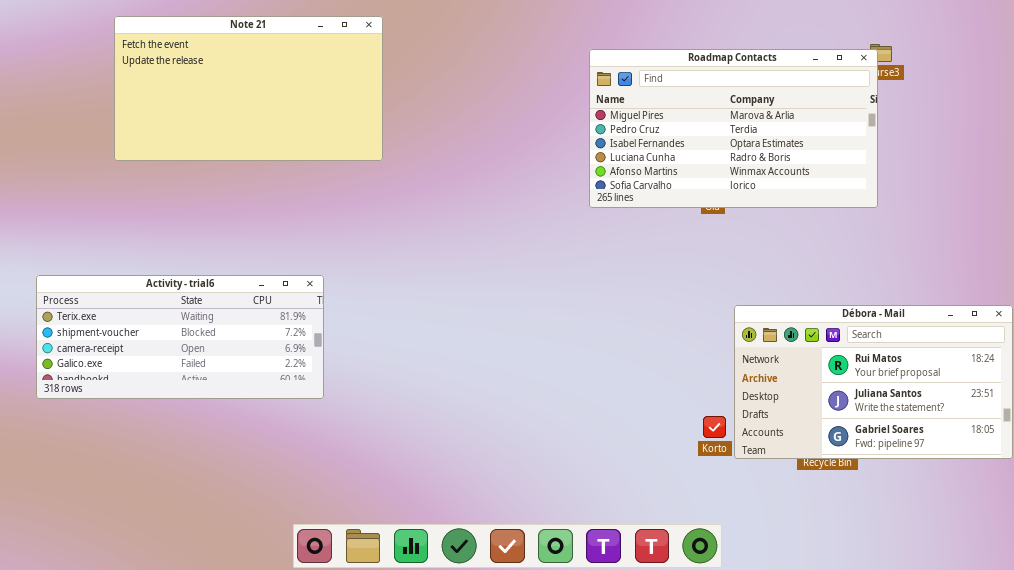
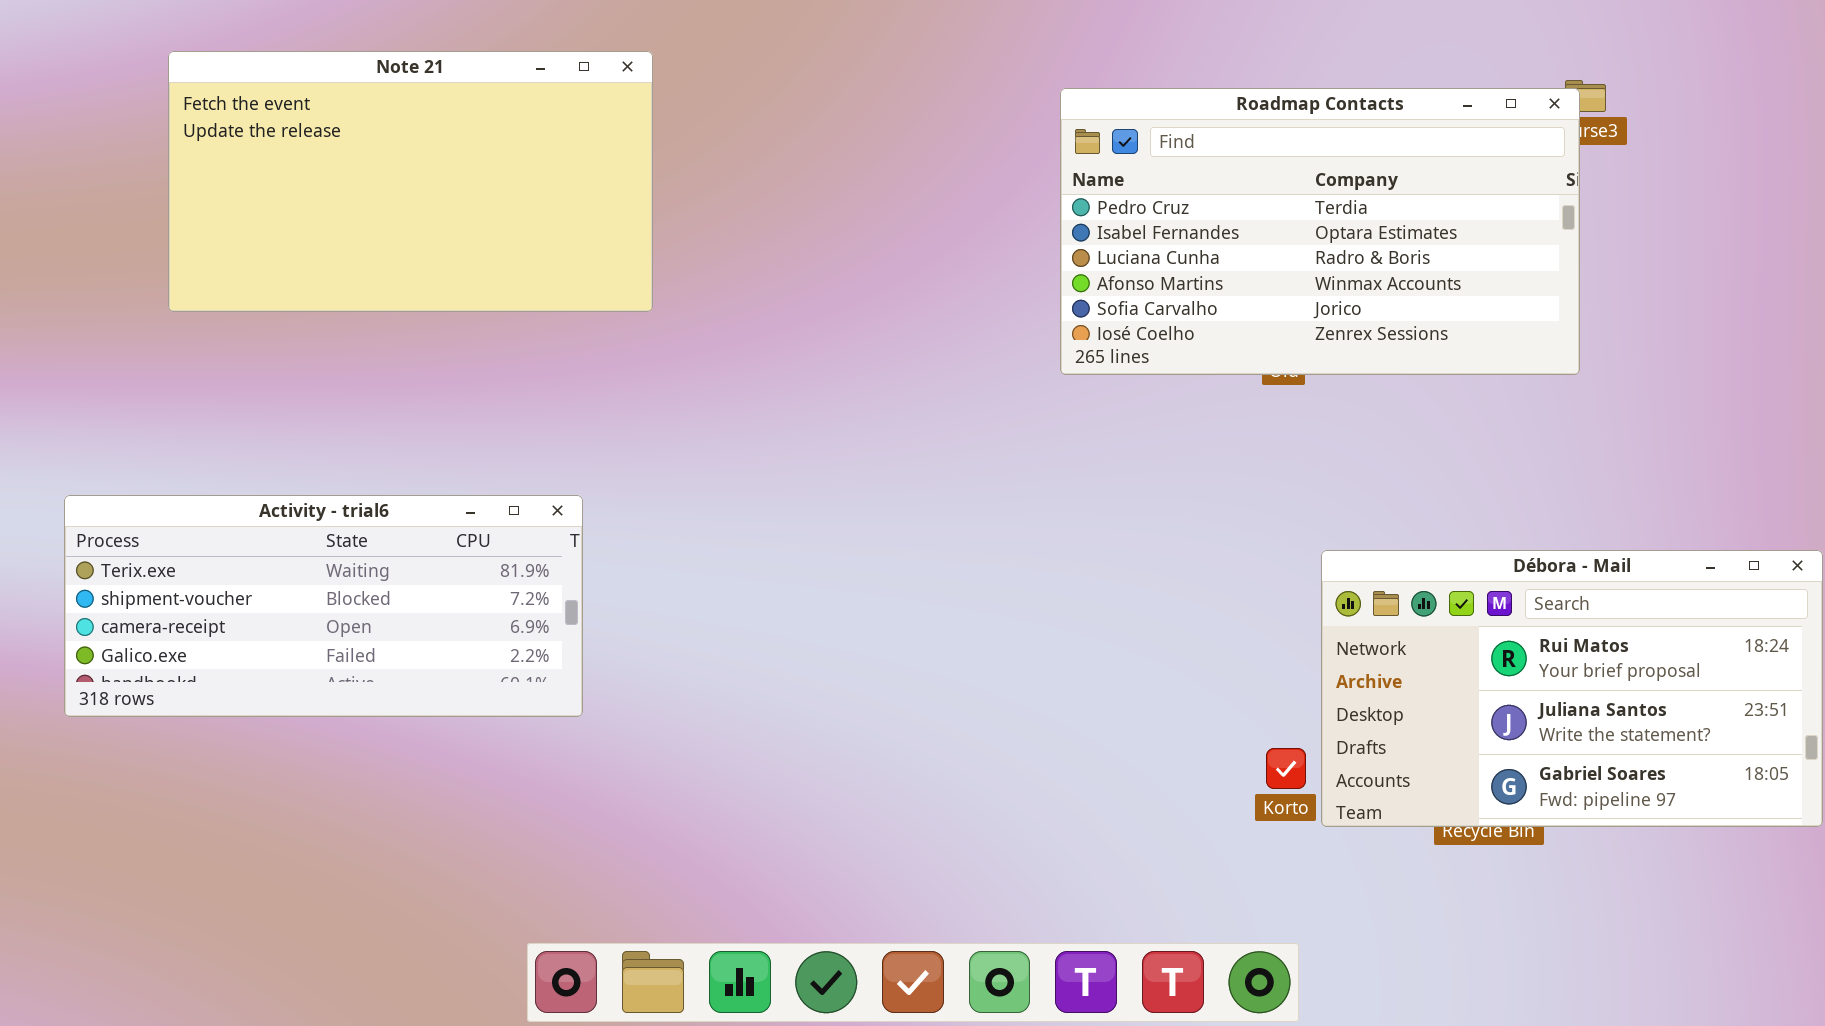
Note 21: [114,16,383,161] -> [168,51,653,312], moved
Roadmap Contacts: [589,49,878,208] -> [1060,88,1580,375], scrolled down 1 row

